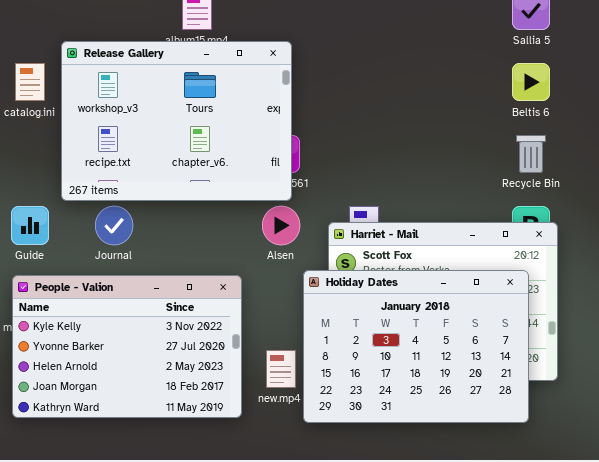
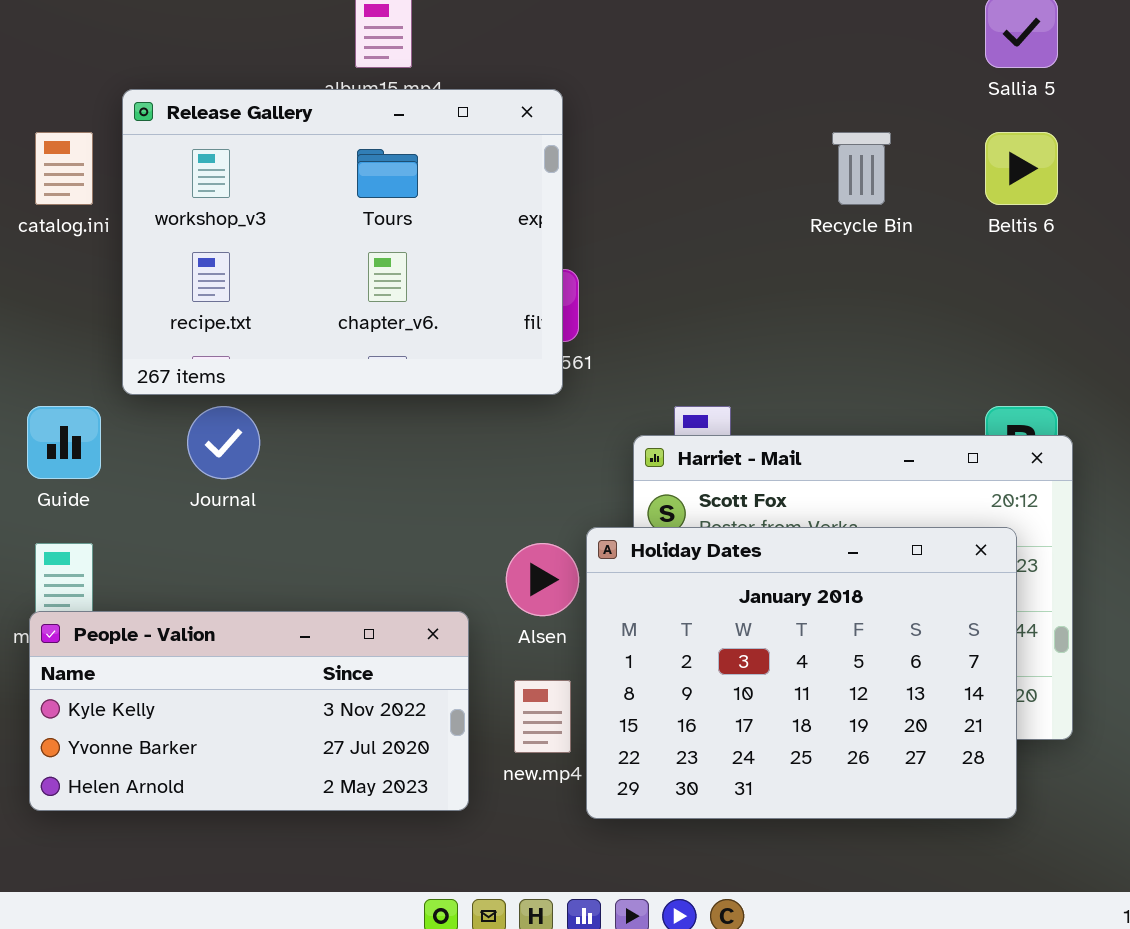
Recycle Bin: [516,135,546,173] -> [832,132,891,205], moved
Alsen: [262,206,300,245] -> [506,543,579,616], moved
People - Valion: [12,275,242,418] -> [29,611,469,811], resized

